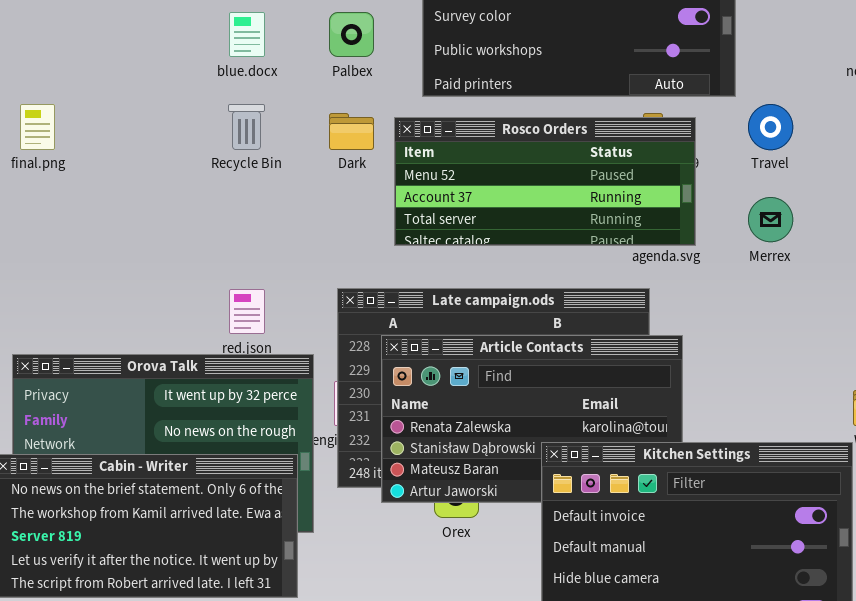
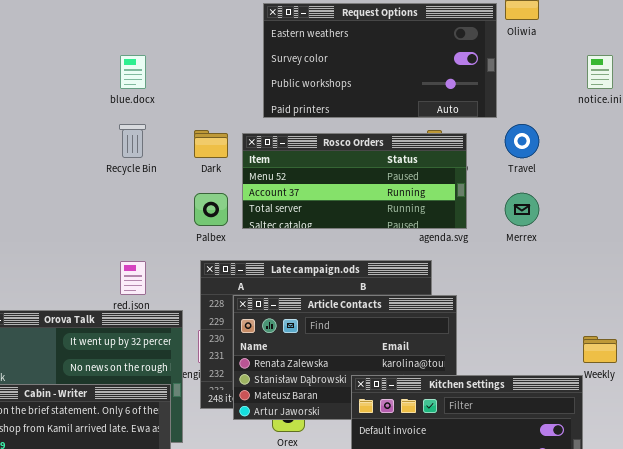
Palbex: [329,12,374,57] -> [194,193,228,226], moved

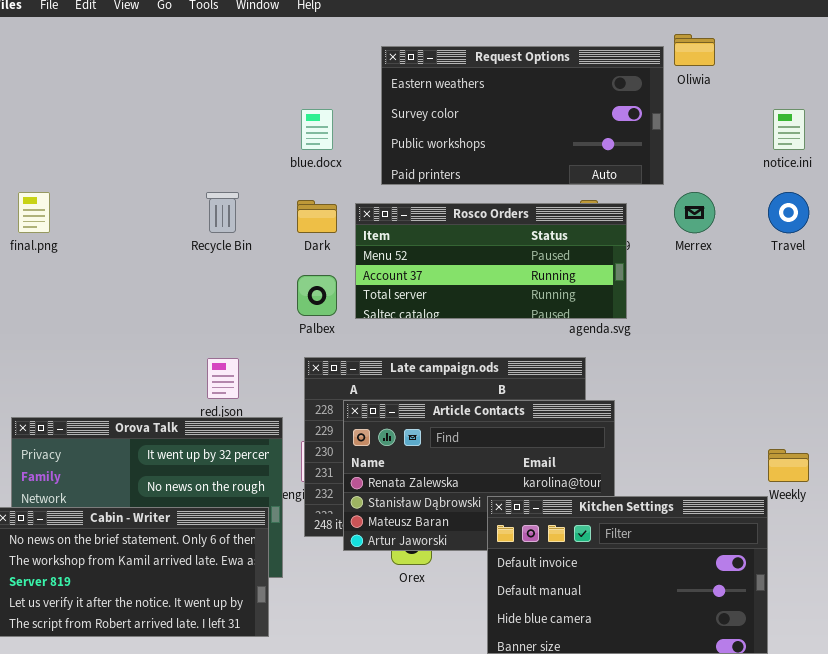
blue.docx: [120,55,146,89] -> [301,109,333,150], moved
Travel: [505,124,539,158] -> [768,192,809,233], moved
Merrex: [505,193,539,226] -> [674,192,715,233], moved

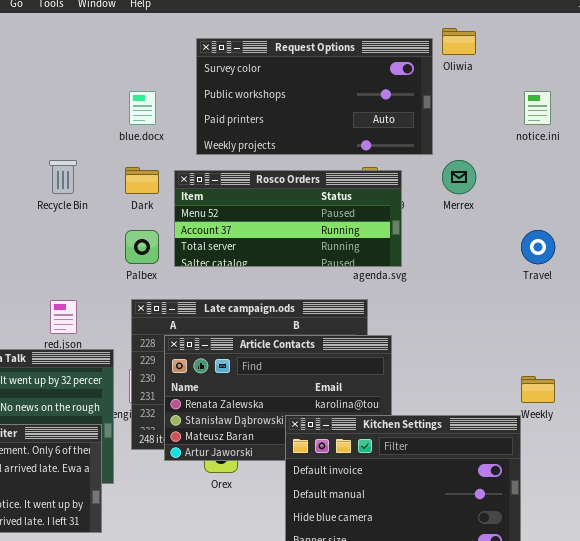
Request Options: [381,46,664,185] -> [196,38,433,155], scrolled down 1 row
Travel: [768,192,809,233] -> [521,230,555,264], moved

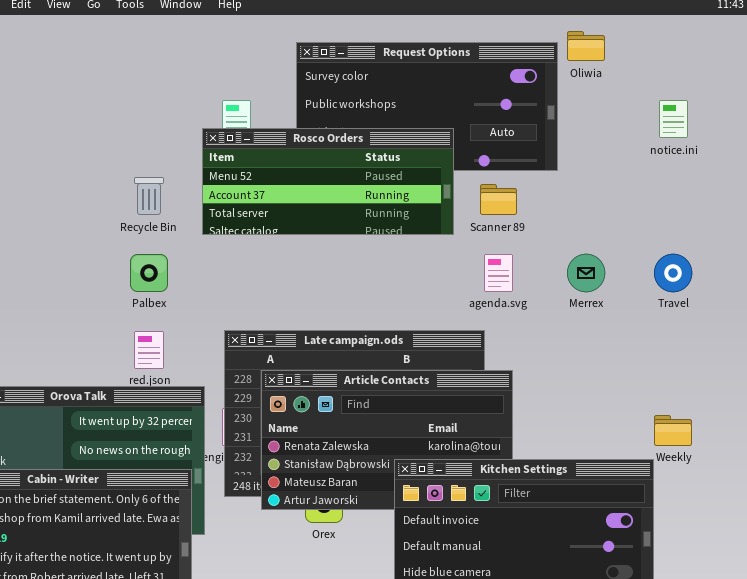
Merrex: [442,160,476,194] -> [567,254,605,292], moved
Rosco Orders: [174,170,402,267] -> [202,128,454,235], moved
Palbex: [125,230,159,264] -> [130,254,168,292], moved

